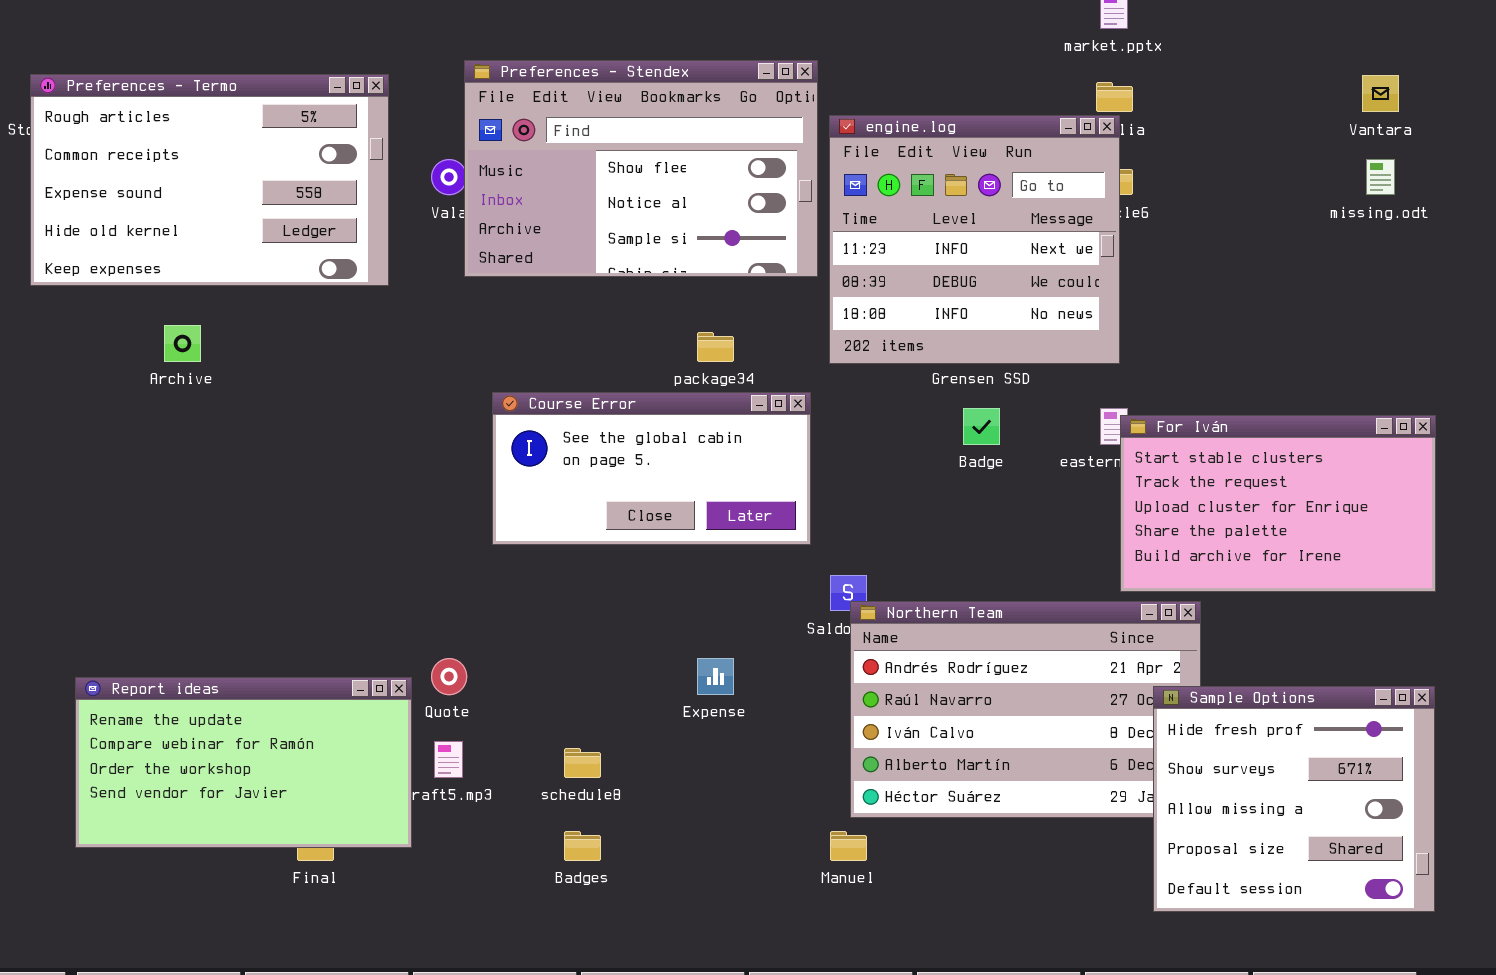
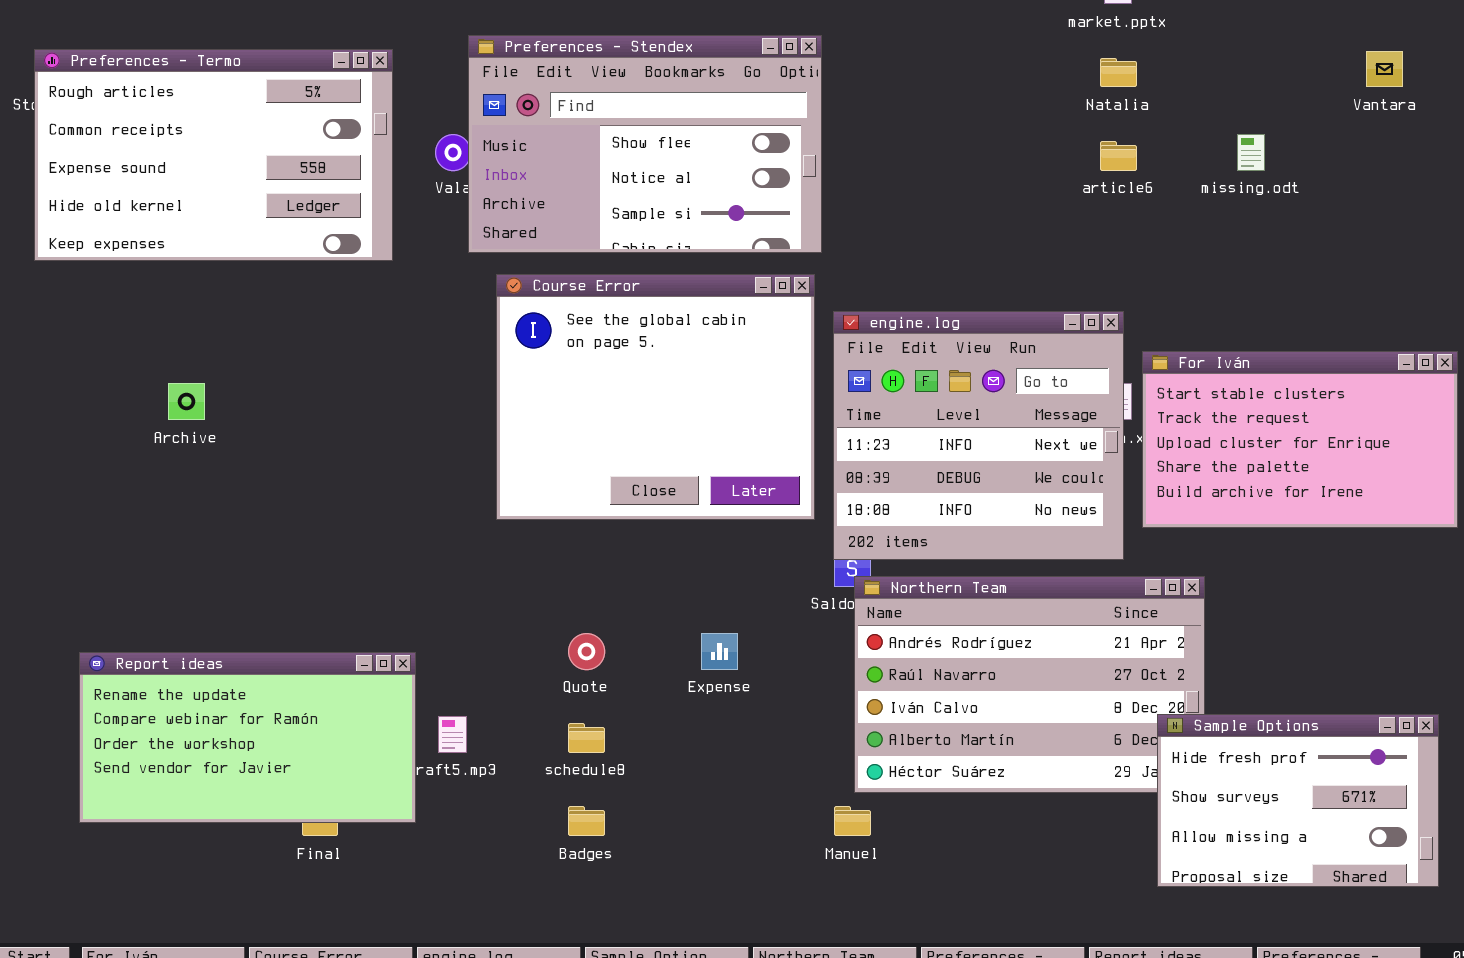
engine.log: [829,115,1120,364] -> [833,311,1124,560], moved
missing.odt: [1366,159,1395,195] -> [1237,134,1265,171], moved
Archive: [164,325,201,362] -> [168,383,205,420], moved
Course Error: [492,392,811,545] -> [496,274,815,520], resized
For Iván: [1120,415,1436,592] -> [1142,351,1458,528], moved
Quote: [431,658,467,695] -> [568,633,605,670], moved
Sample Options: [1153,686,1435,912] -> [1157,714,1439,887], resized

